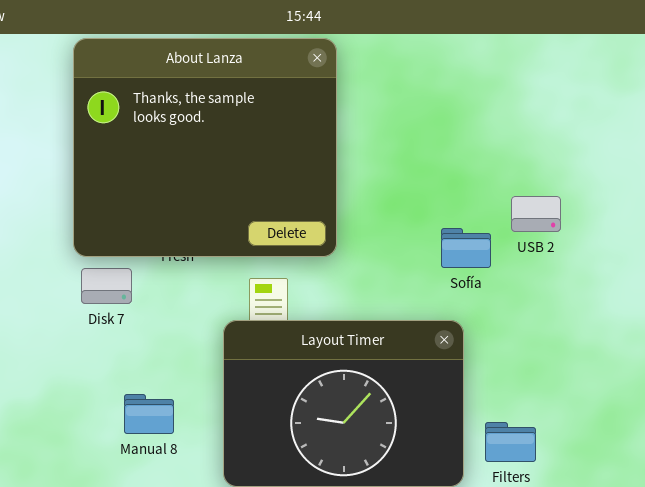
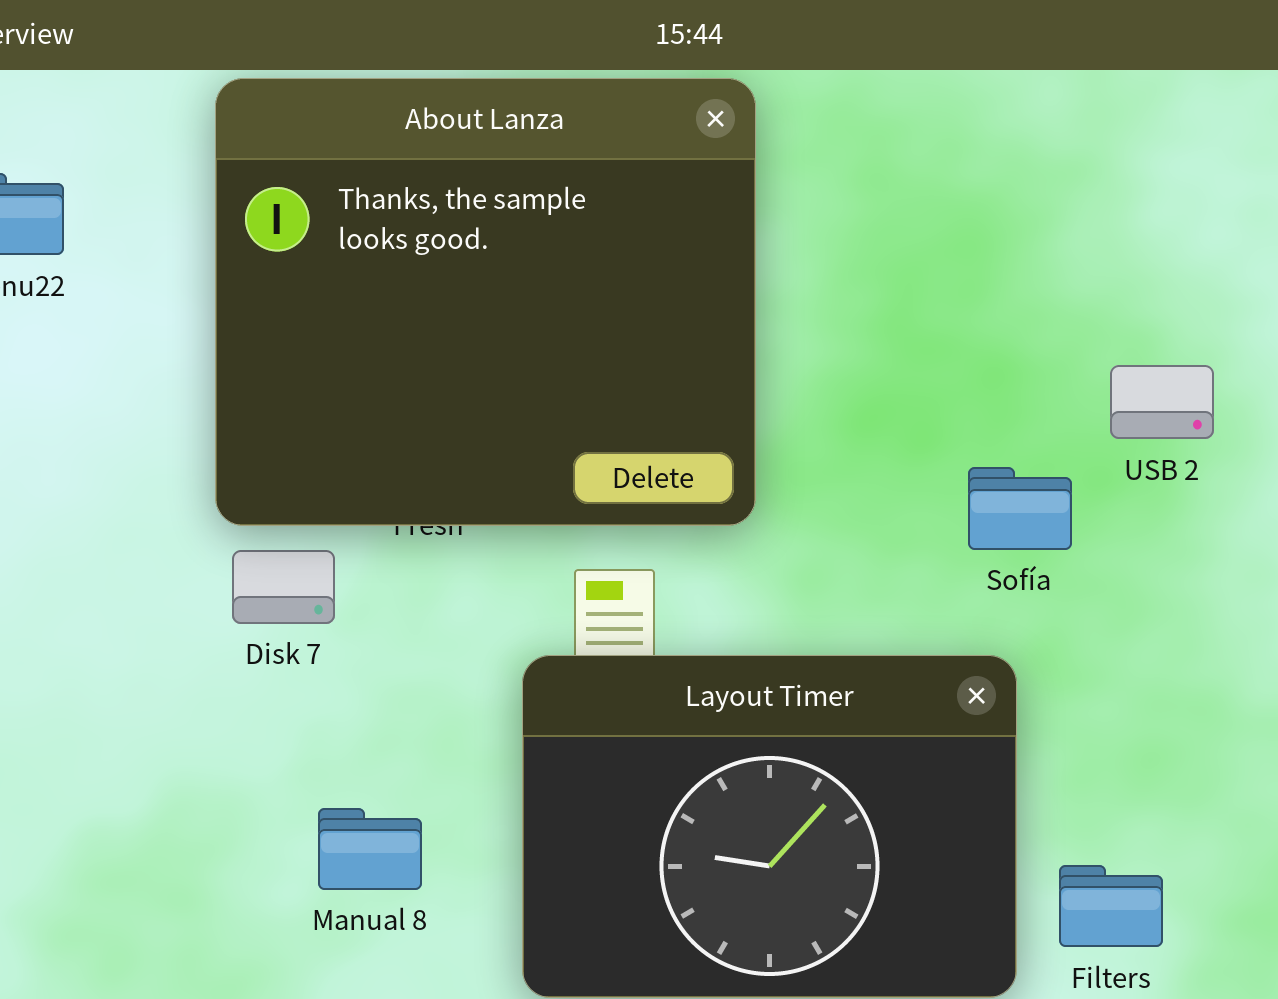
USB 2: [511,196,561,232] -> [1110,365,1214,439], moved

